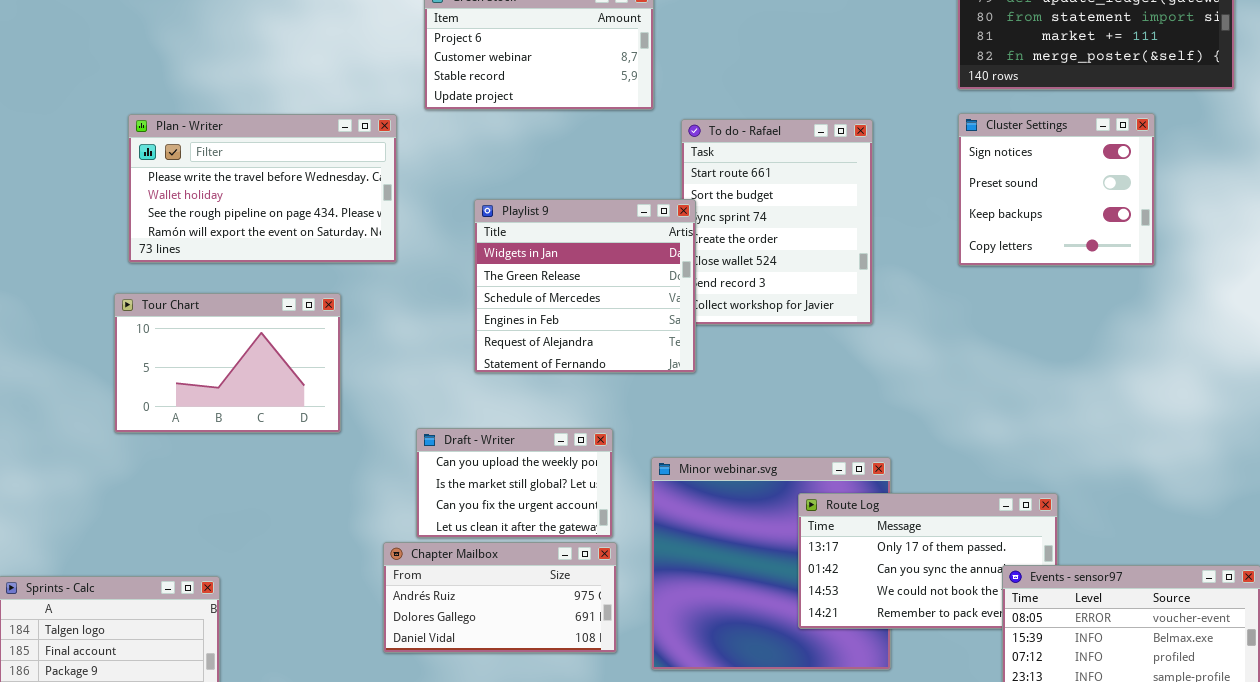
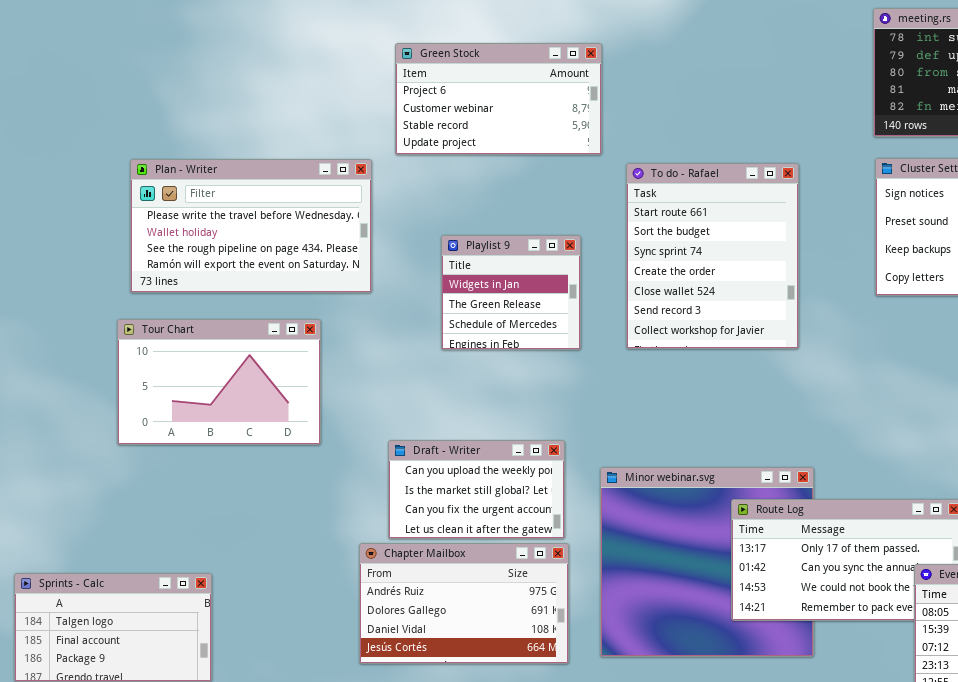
Playlist 9: [474,199,696,373] -> [441,235,581,350], resized
Chapter Mailbox: [383,542,617,653] -> [359,543,569,664], resized

